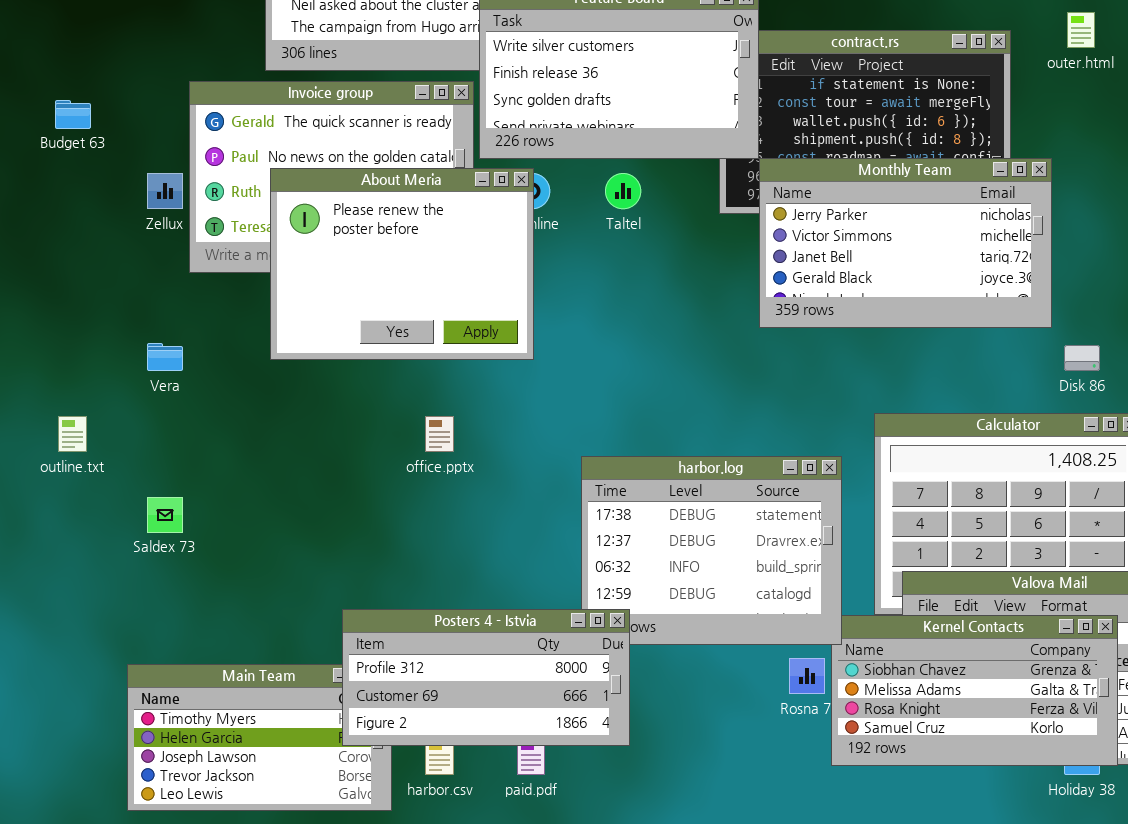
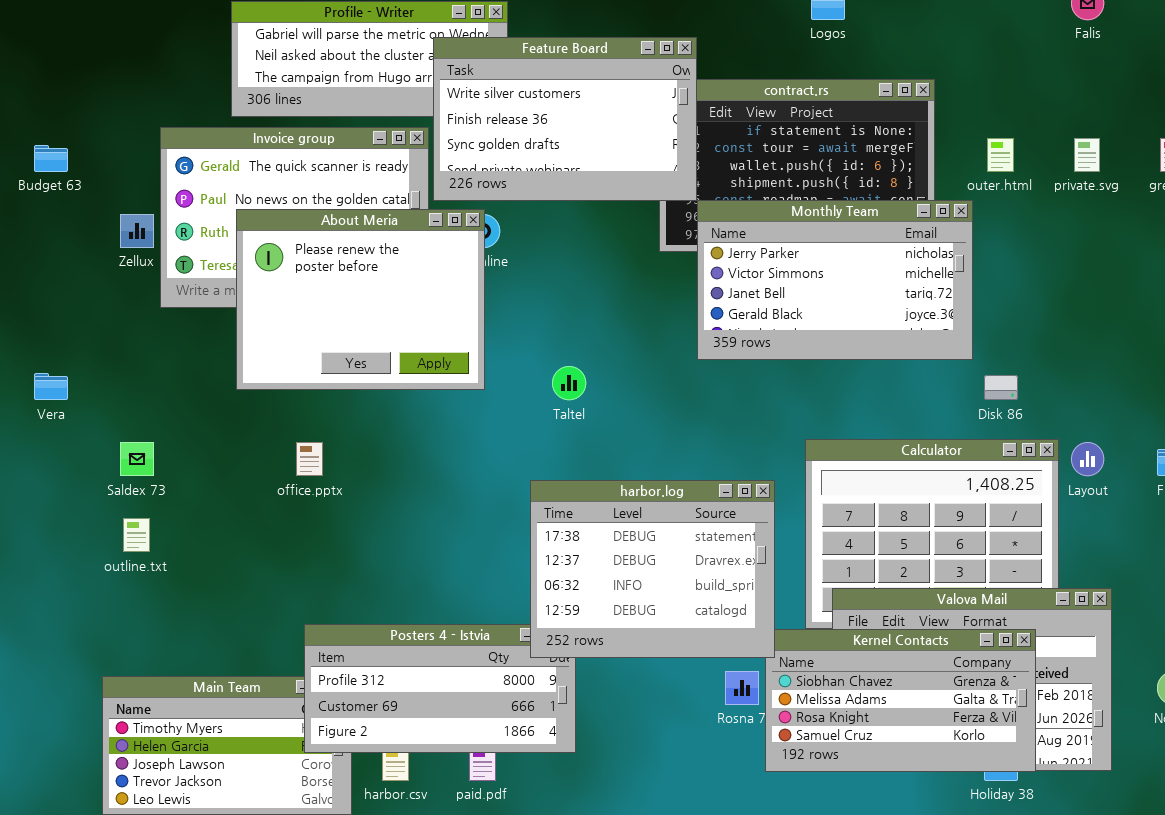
outer.html: [1067,12,1095,48] -> [987,138,1014,172], moved
Taltel: [605,173,641,209] -> [552,366,586,400], moved
Vera: [147,343,183,371] -> [34,373,68,400], moved
outline.txt: [58,416,87,452] -> [123,518,150,552], moved
office.pptx: [425,416,454,452] -> [296,442,323,476], moved
harbor.log: [581,456,842,645] -> [530,480,775,658], raised
Saldex 73: [147,497,183,533] -> [120,442,154,476], moved

